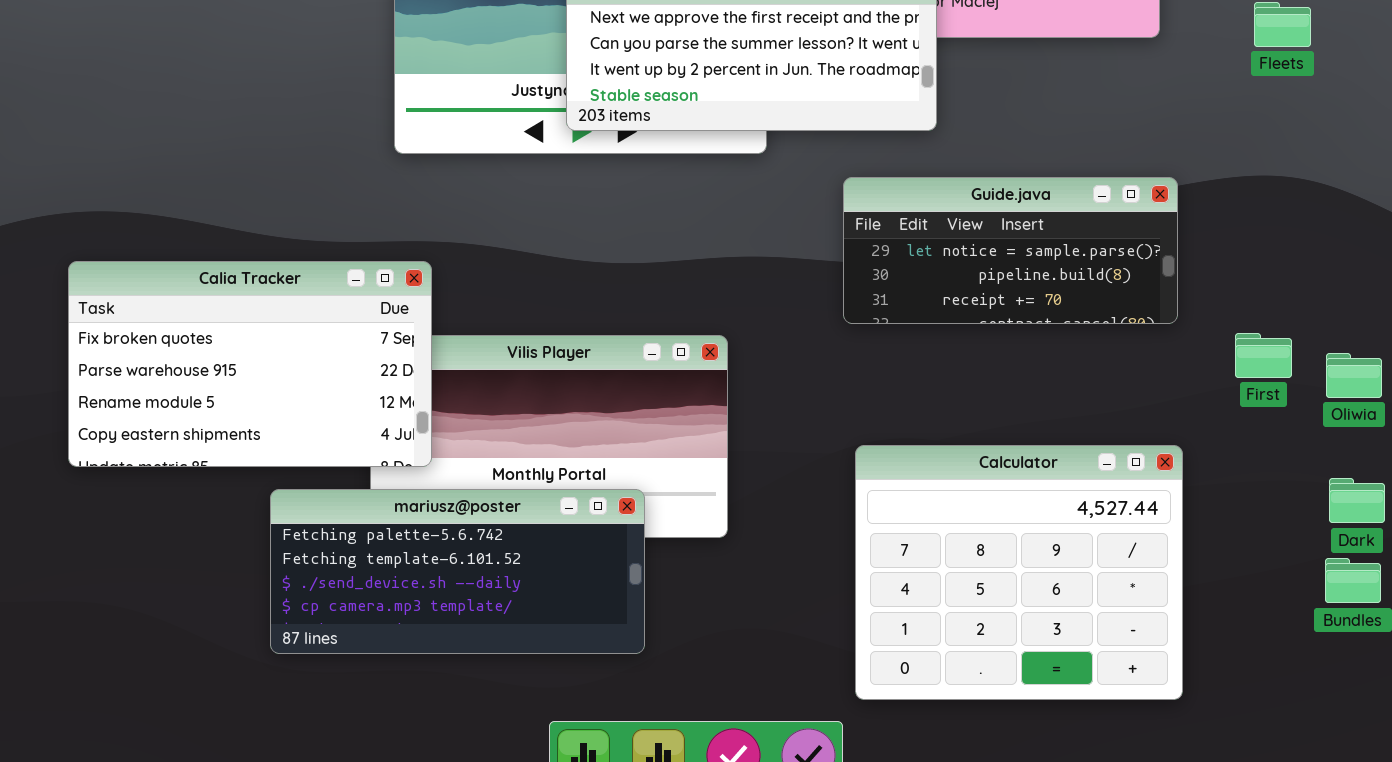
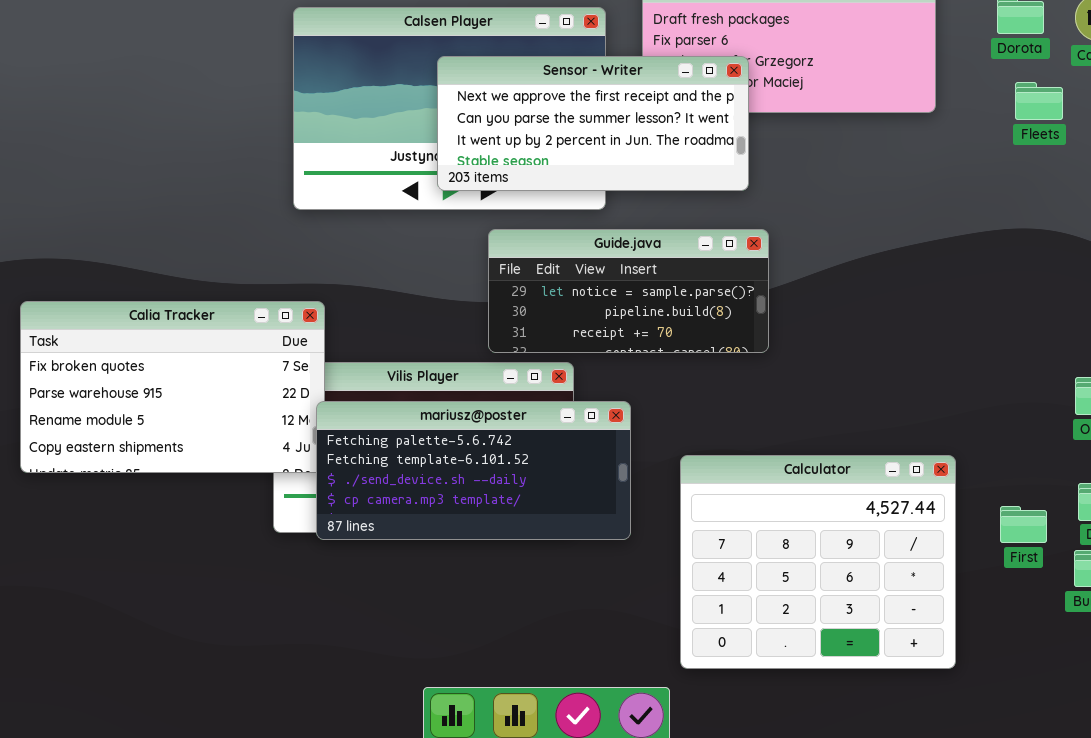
Guide.java: [843,177,1178,324] -> [488,229,769,353], moved
First: [1235,333,1292,378] -> [1000,506,1047,543], moved
mariusz@poster: [270,489,645,654] -> [316,401,631,540], moved

